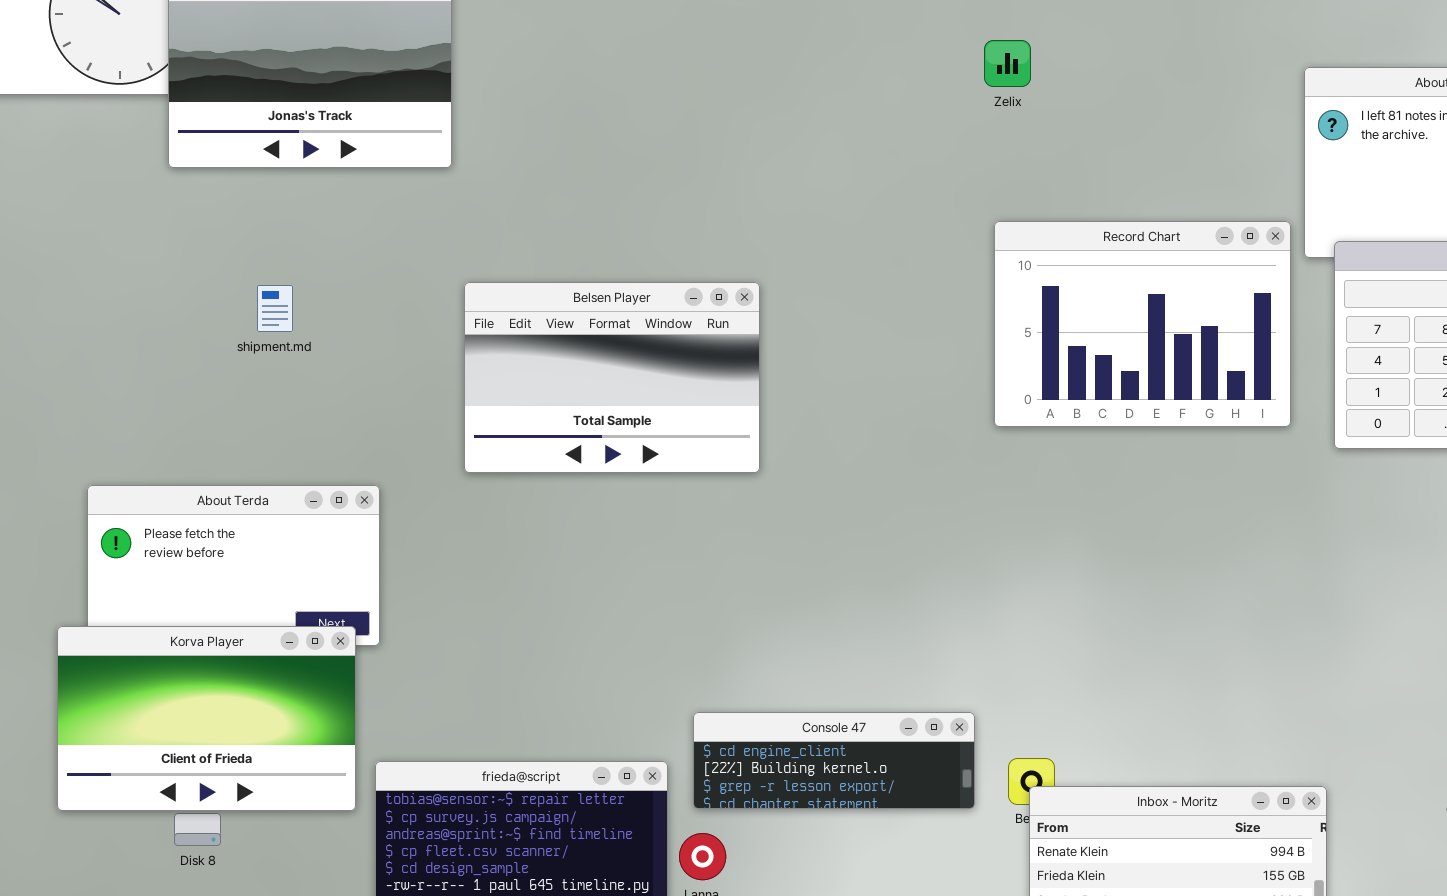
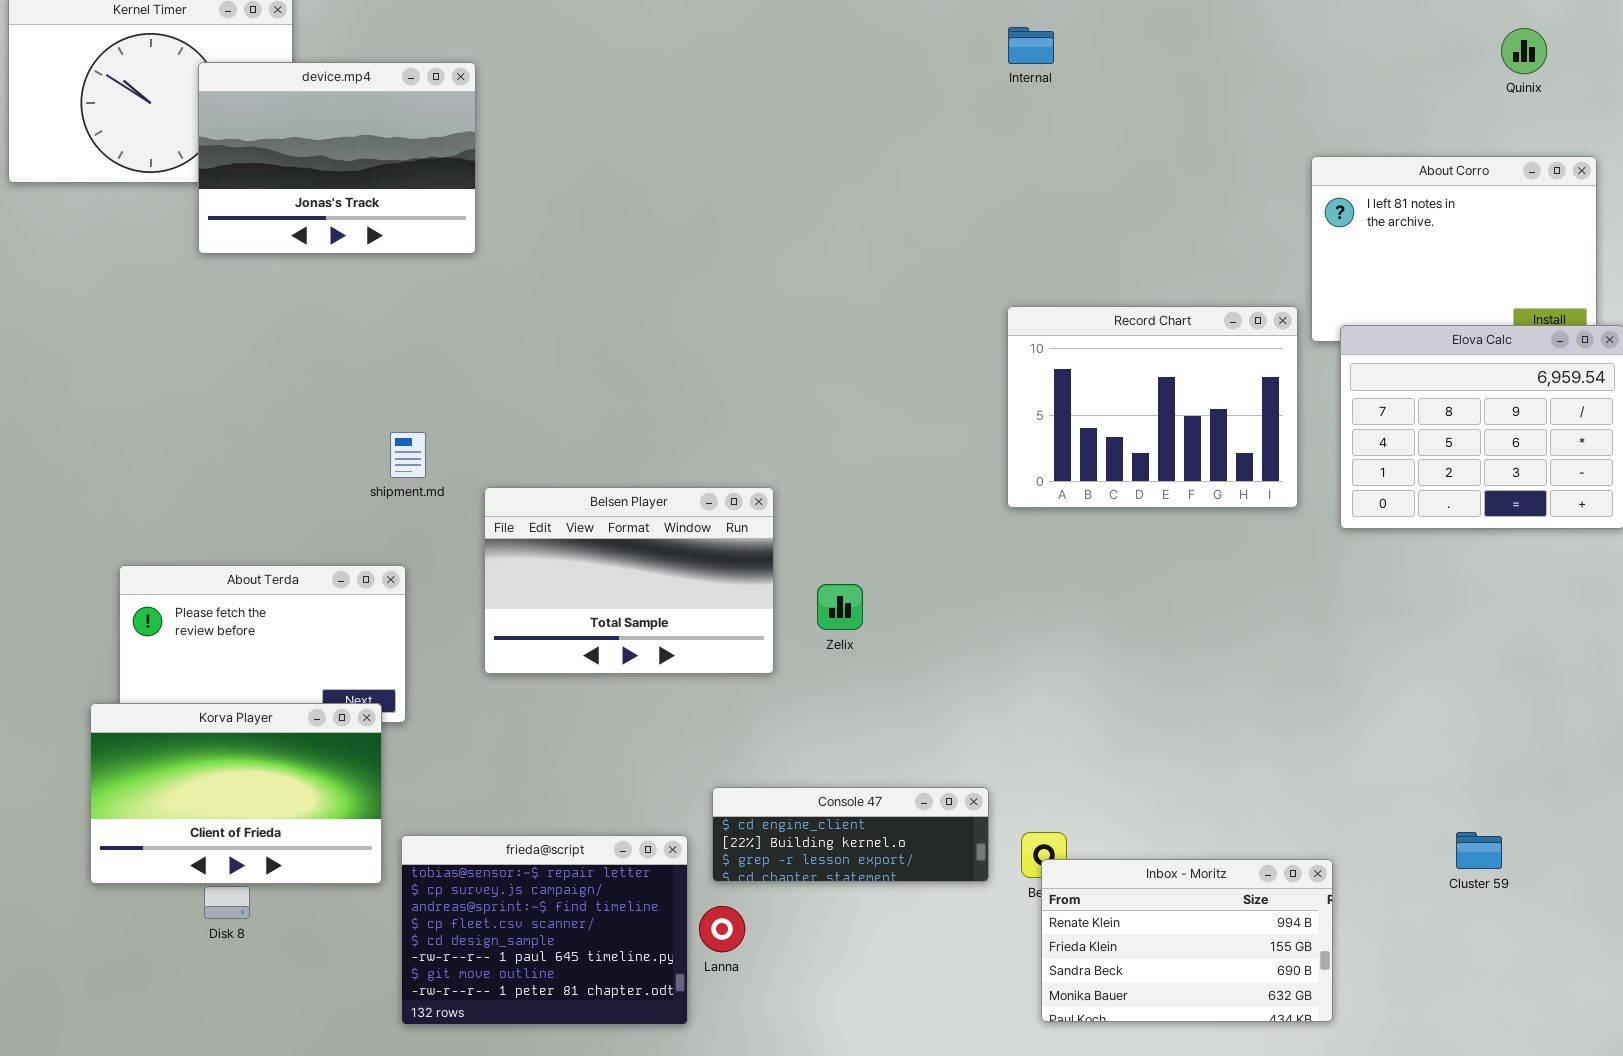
Zelix: [984,40,1031,87] -> [817,584,863,630], moved
Belsen Player: [464,282,760,473] -> [484,487,774,674], moved
shipment.md: [257,285,293,332] -> [390,432,426,478], moved

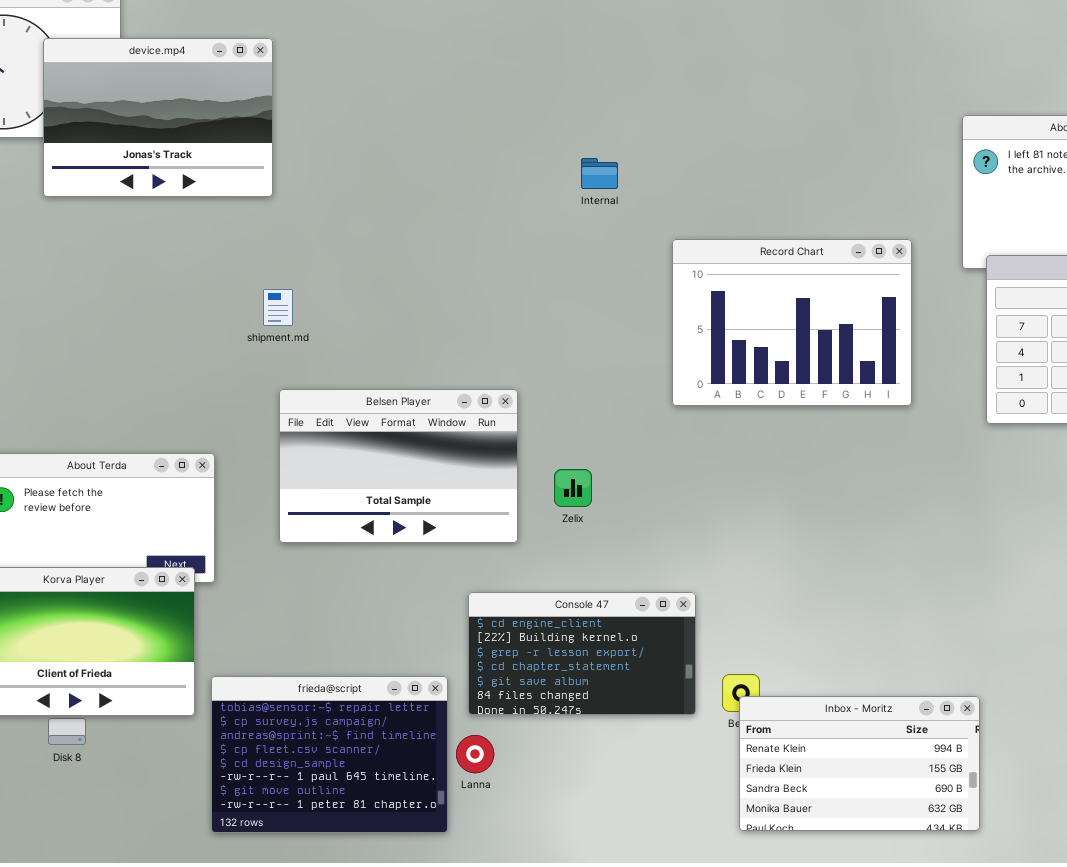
Internal: [1008,27,1054,64] -> [581,158,618,189], moved
Record Chart: [1007,306,1298,508] -> [672,239,912,406], moved
shipment.md: [390,432,426,478] -> [263,289,293,326], moved
Console 47: [712,787,989,882] -> [468,592,696,715], resized

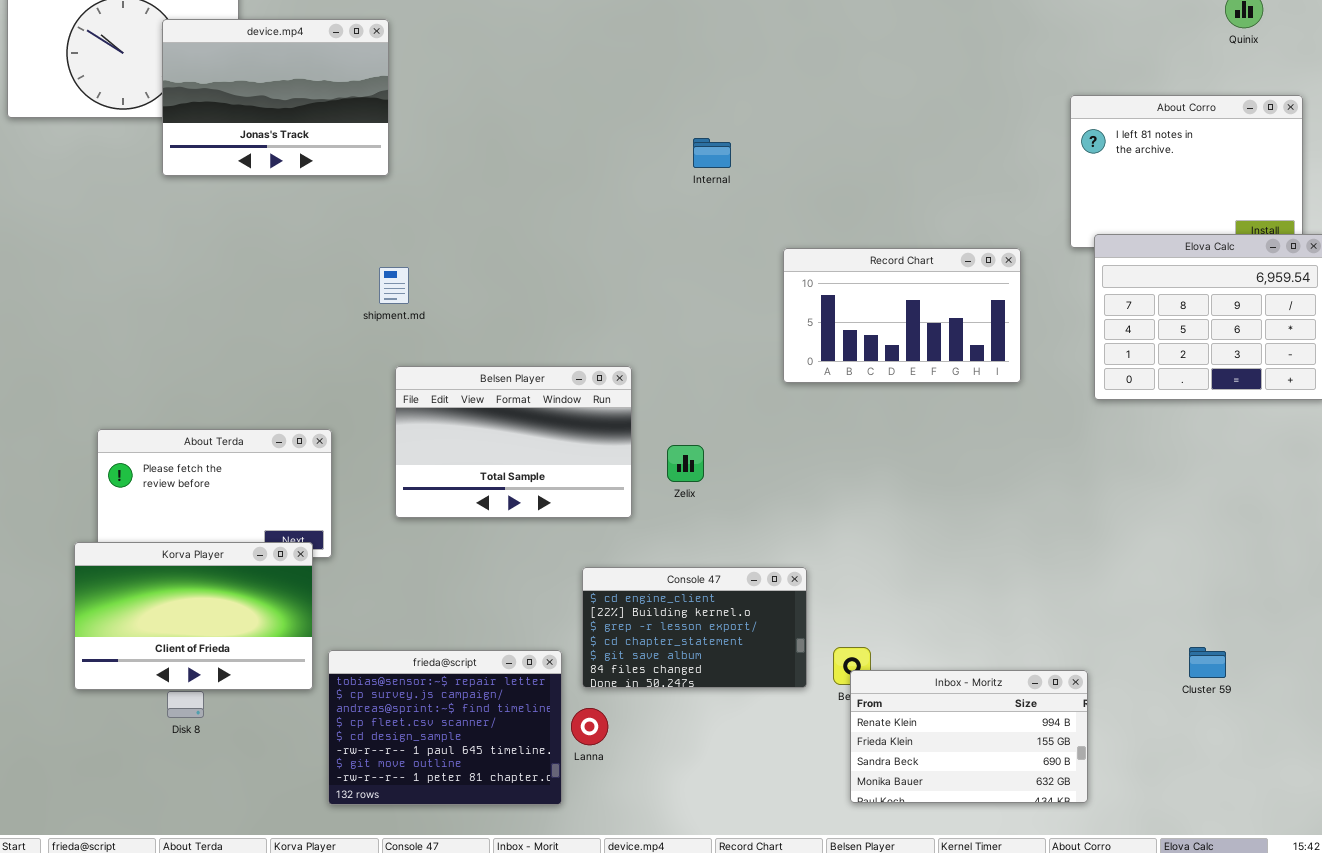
Record Chart: [672,239,912,406] -> [783,248,1021,383], resized

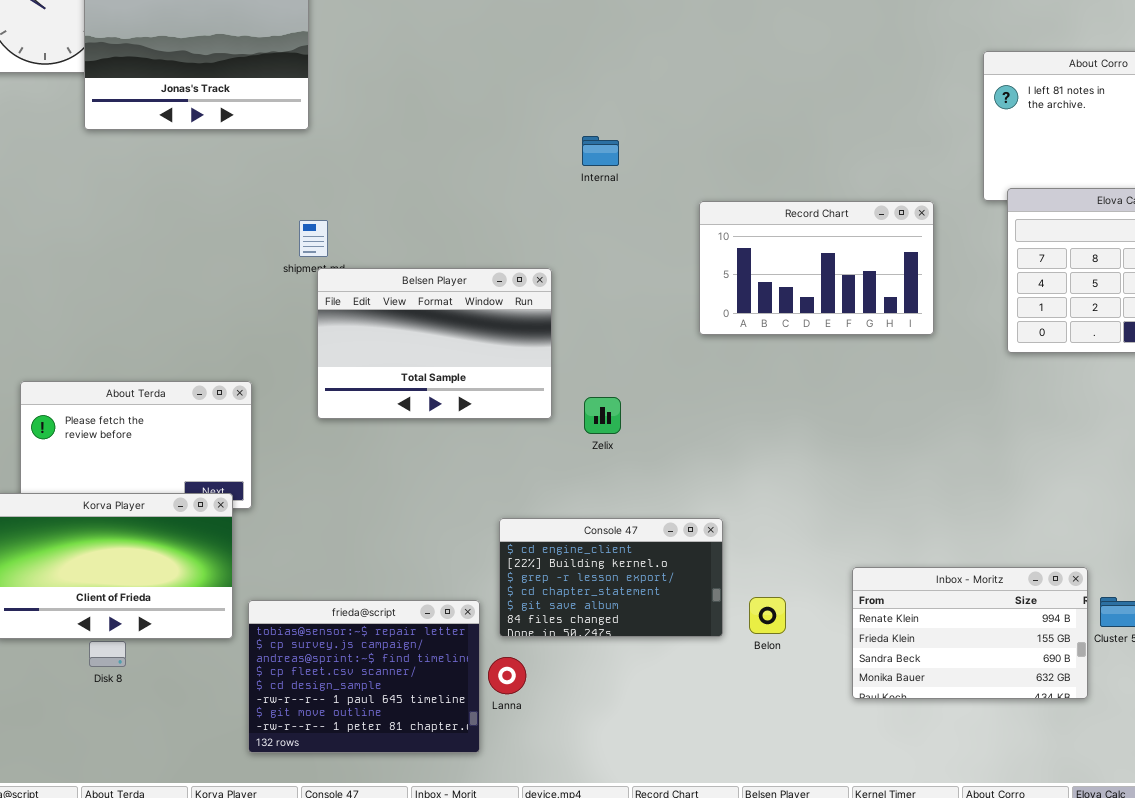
Internal: [693,138,731,168] -> [582,136,619,166], moved
Belsen Player: [395,366,632,518] -> [317,268,552,419], moved
Inbox - Moritz: [850,670,1088,803] -> [852,567,1088,699], moved

